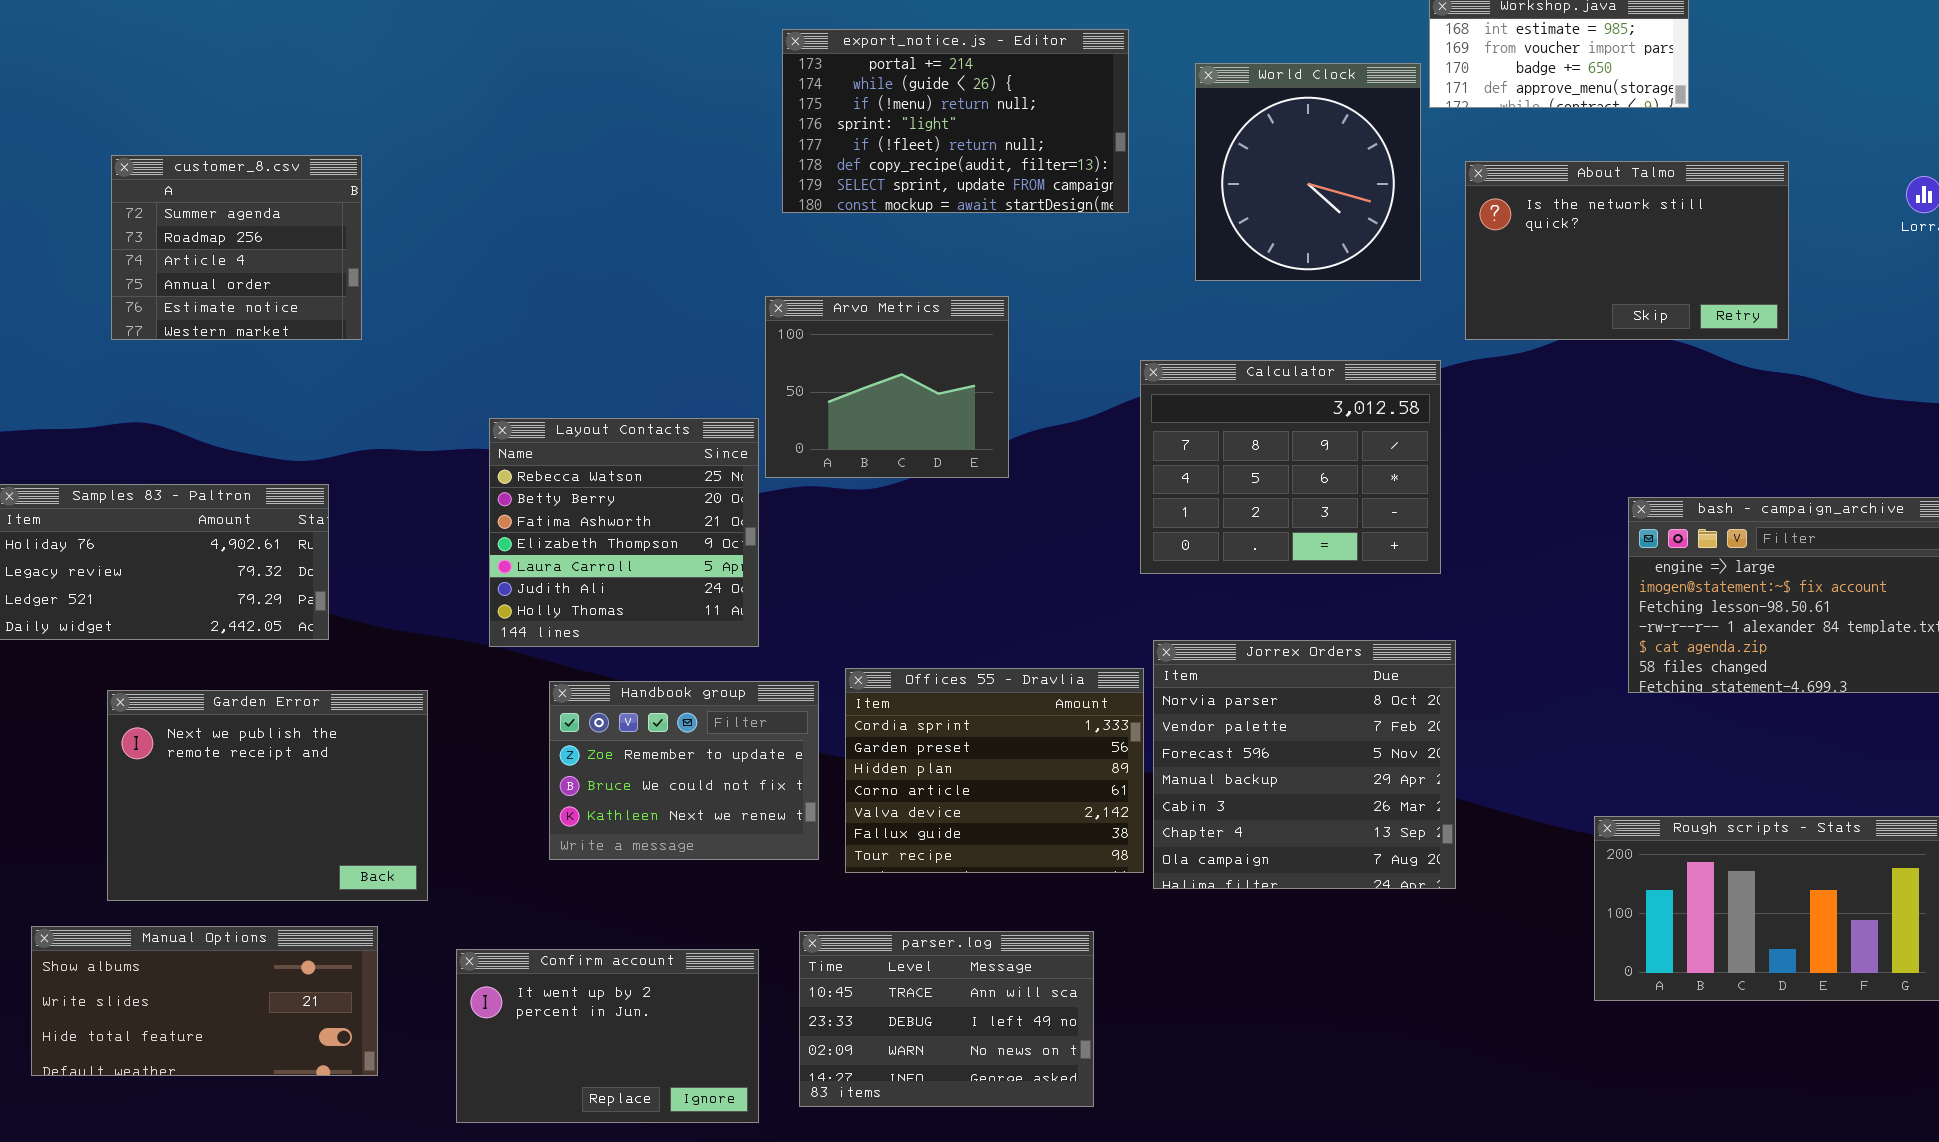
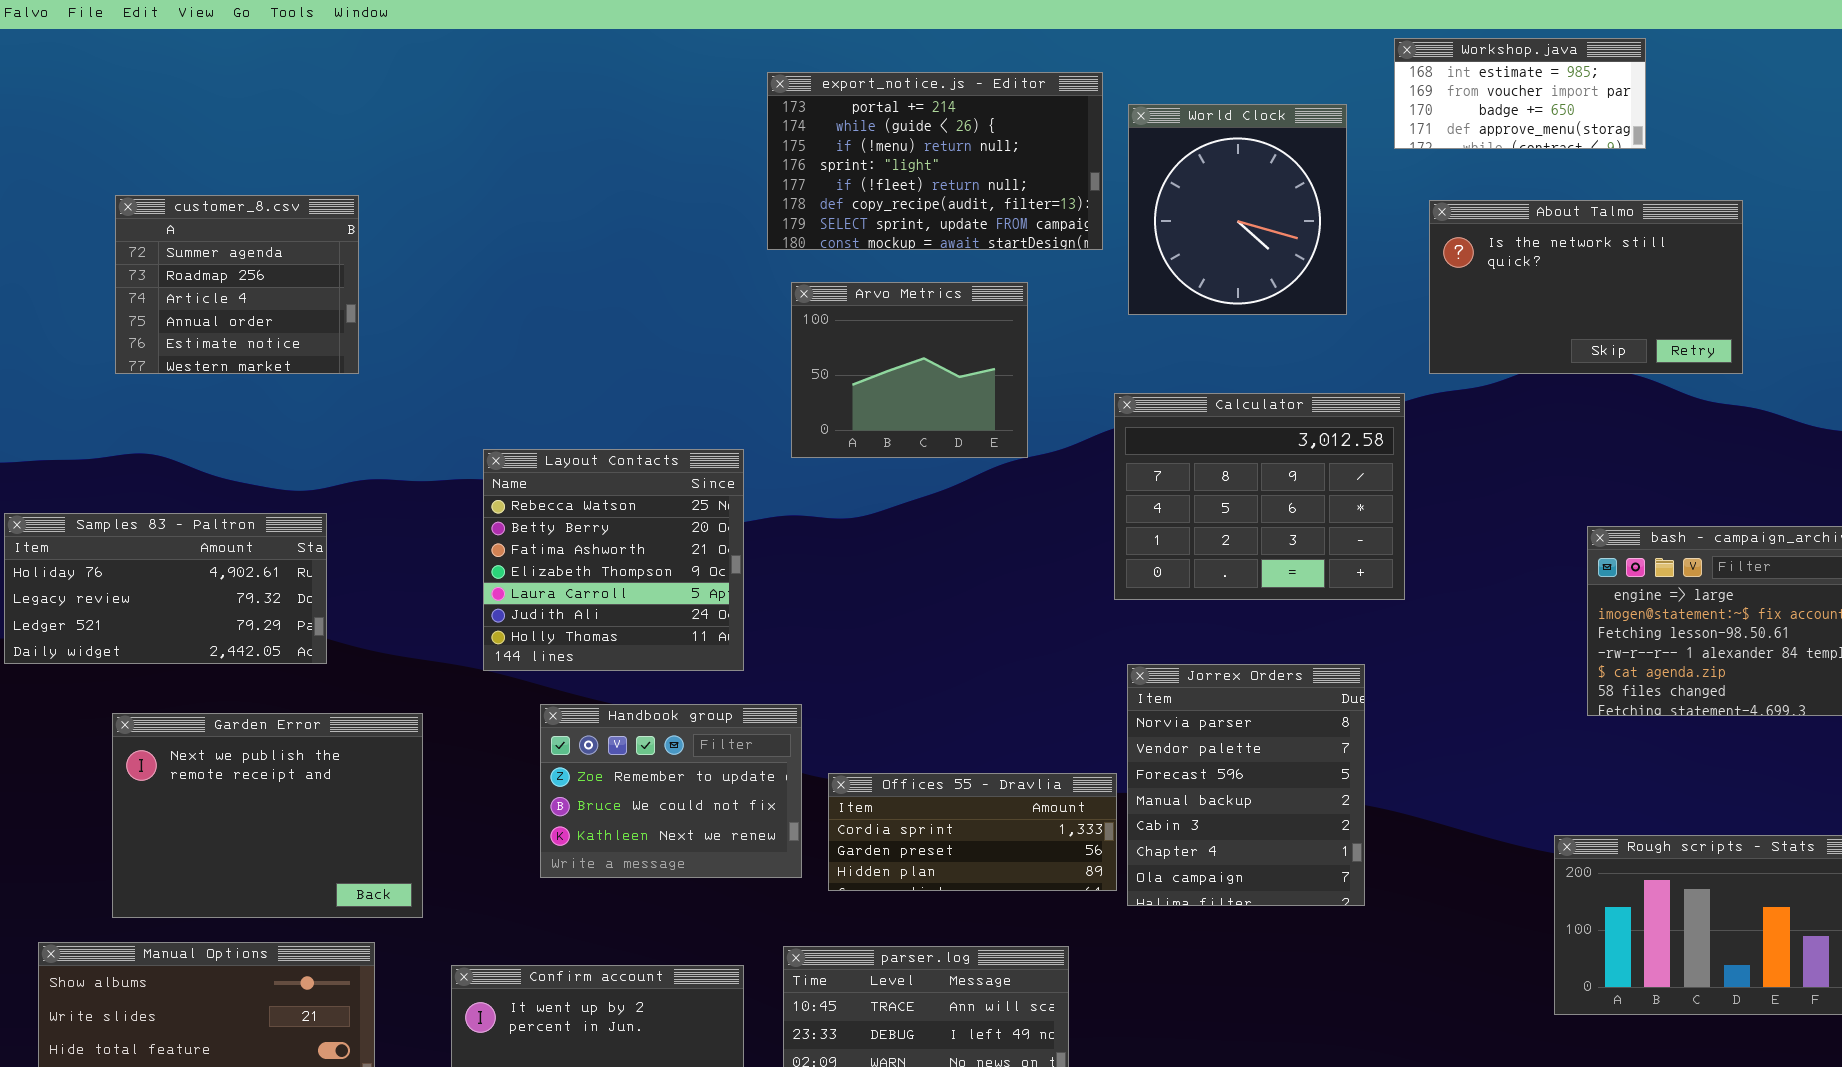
World Clock: [1195,63,1421,281] -> [1128,104,1347,315], moved
Arvo Metrics: [765,296,1009,478] -> [791,282,1028,458], moved
Jorrex Orders: [1153,640,1456,889] -> [1127,664,1365,906], resized
Offices 55 - Dravlia: [845,668,1144,873] -> [828,773,1117,891], resized

